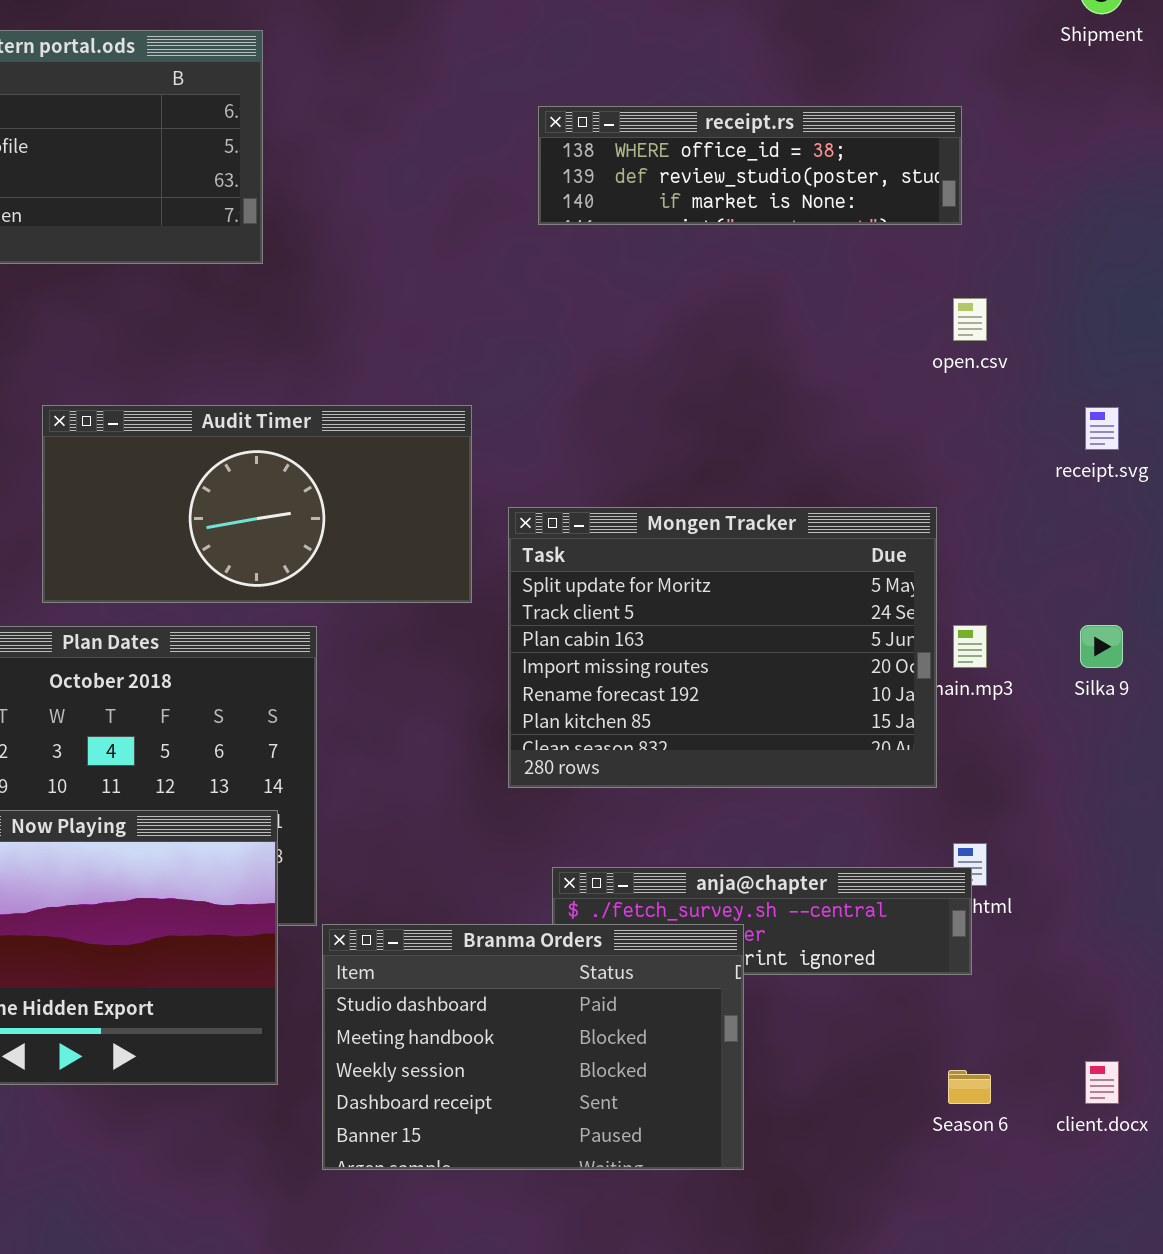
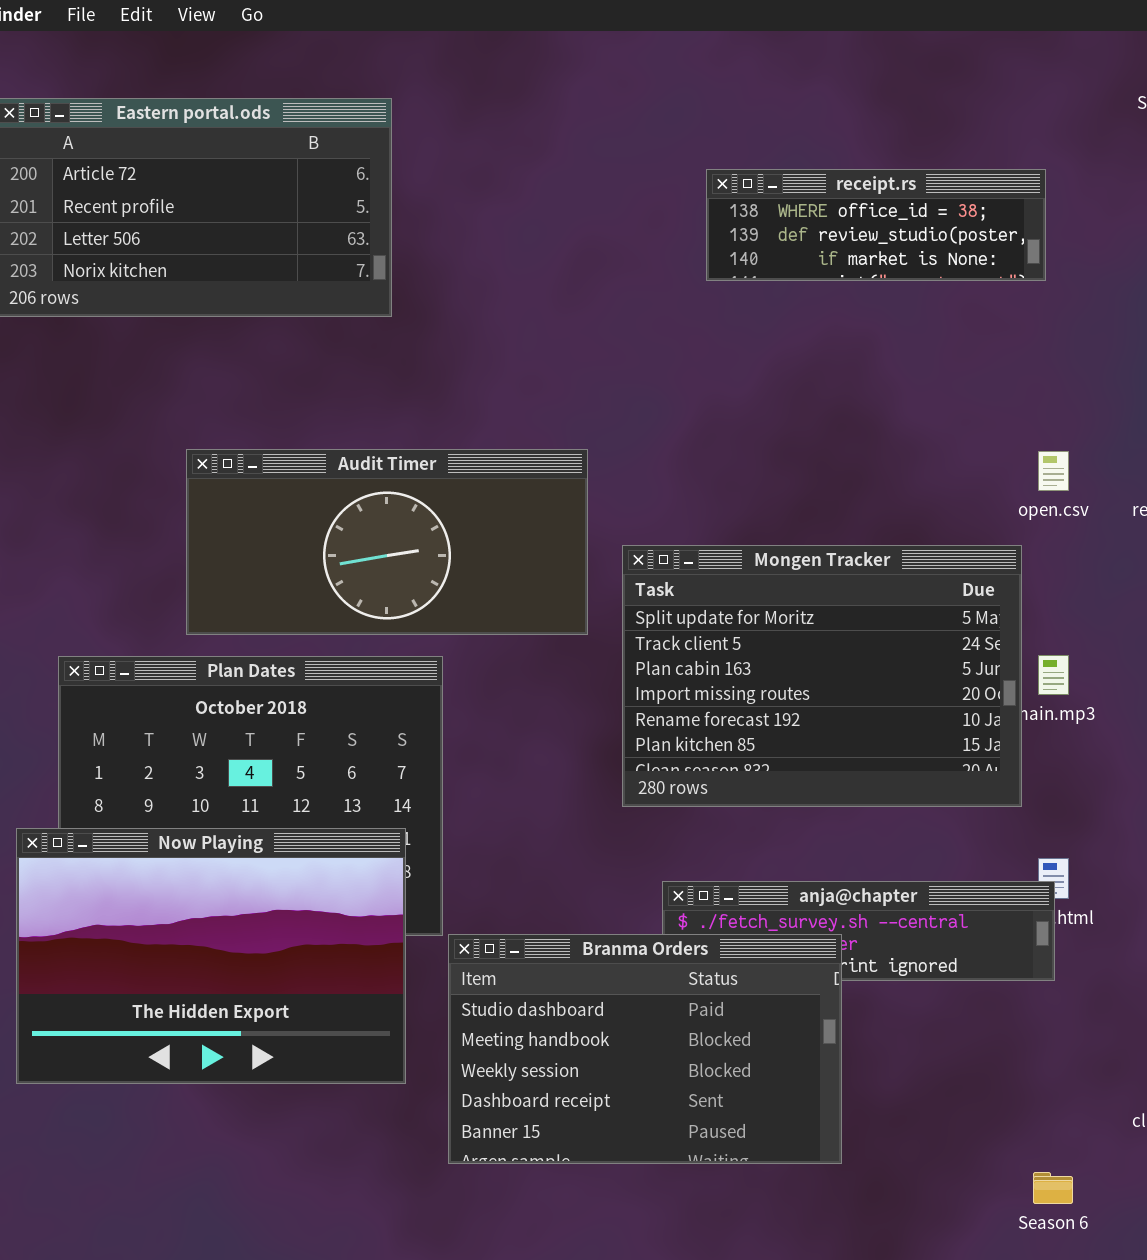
receipt.rs: [538,106,962,225] -> [706,169,1046,281], resized
open.csv: [953,298,987,341] -> [1038,451,1069,491], moved
Season 6: [948,1070,991,1104] -> [1033,1172,1073,1204], moved

